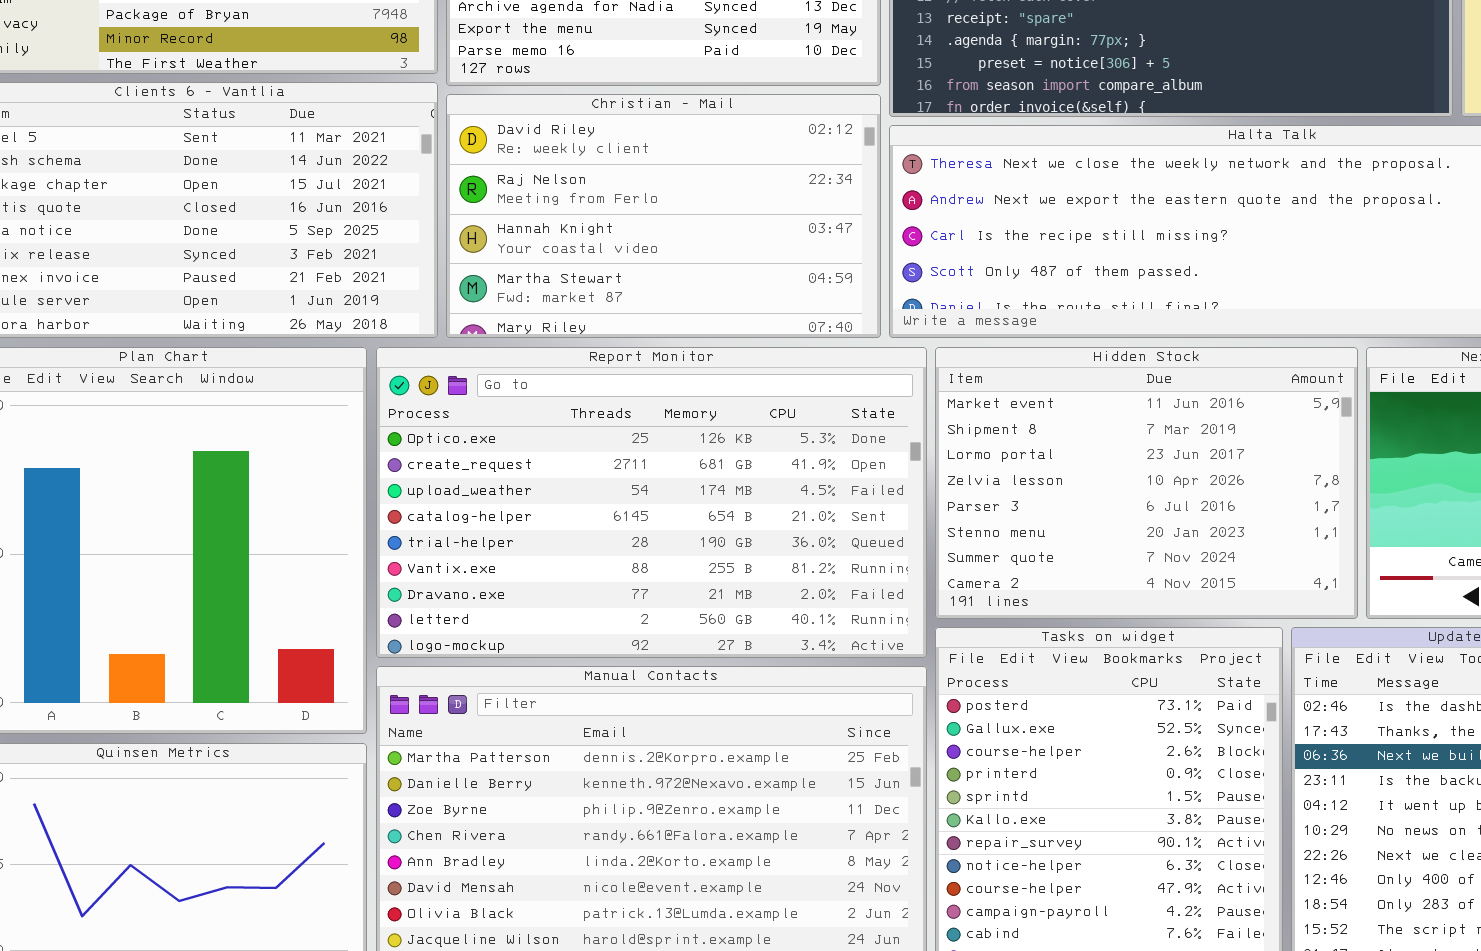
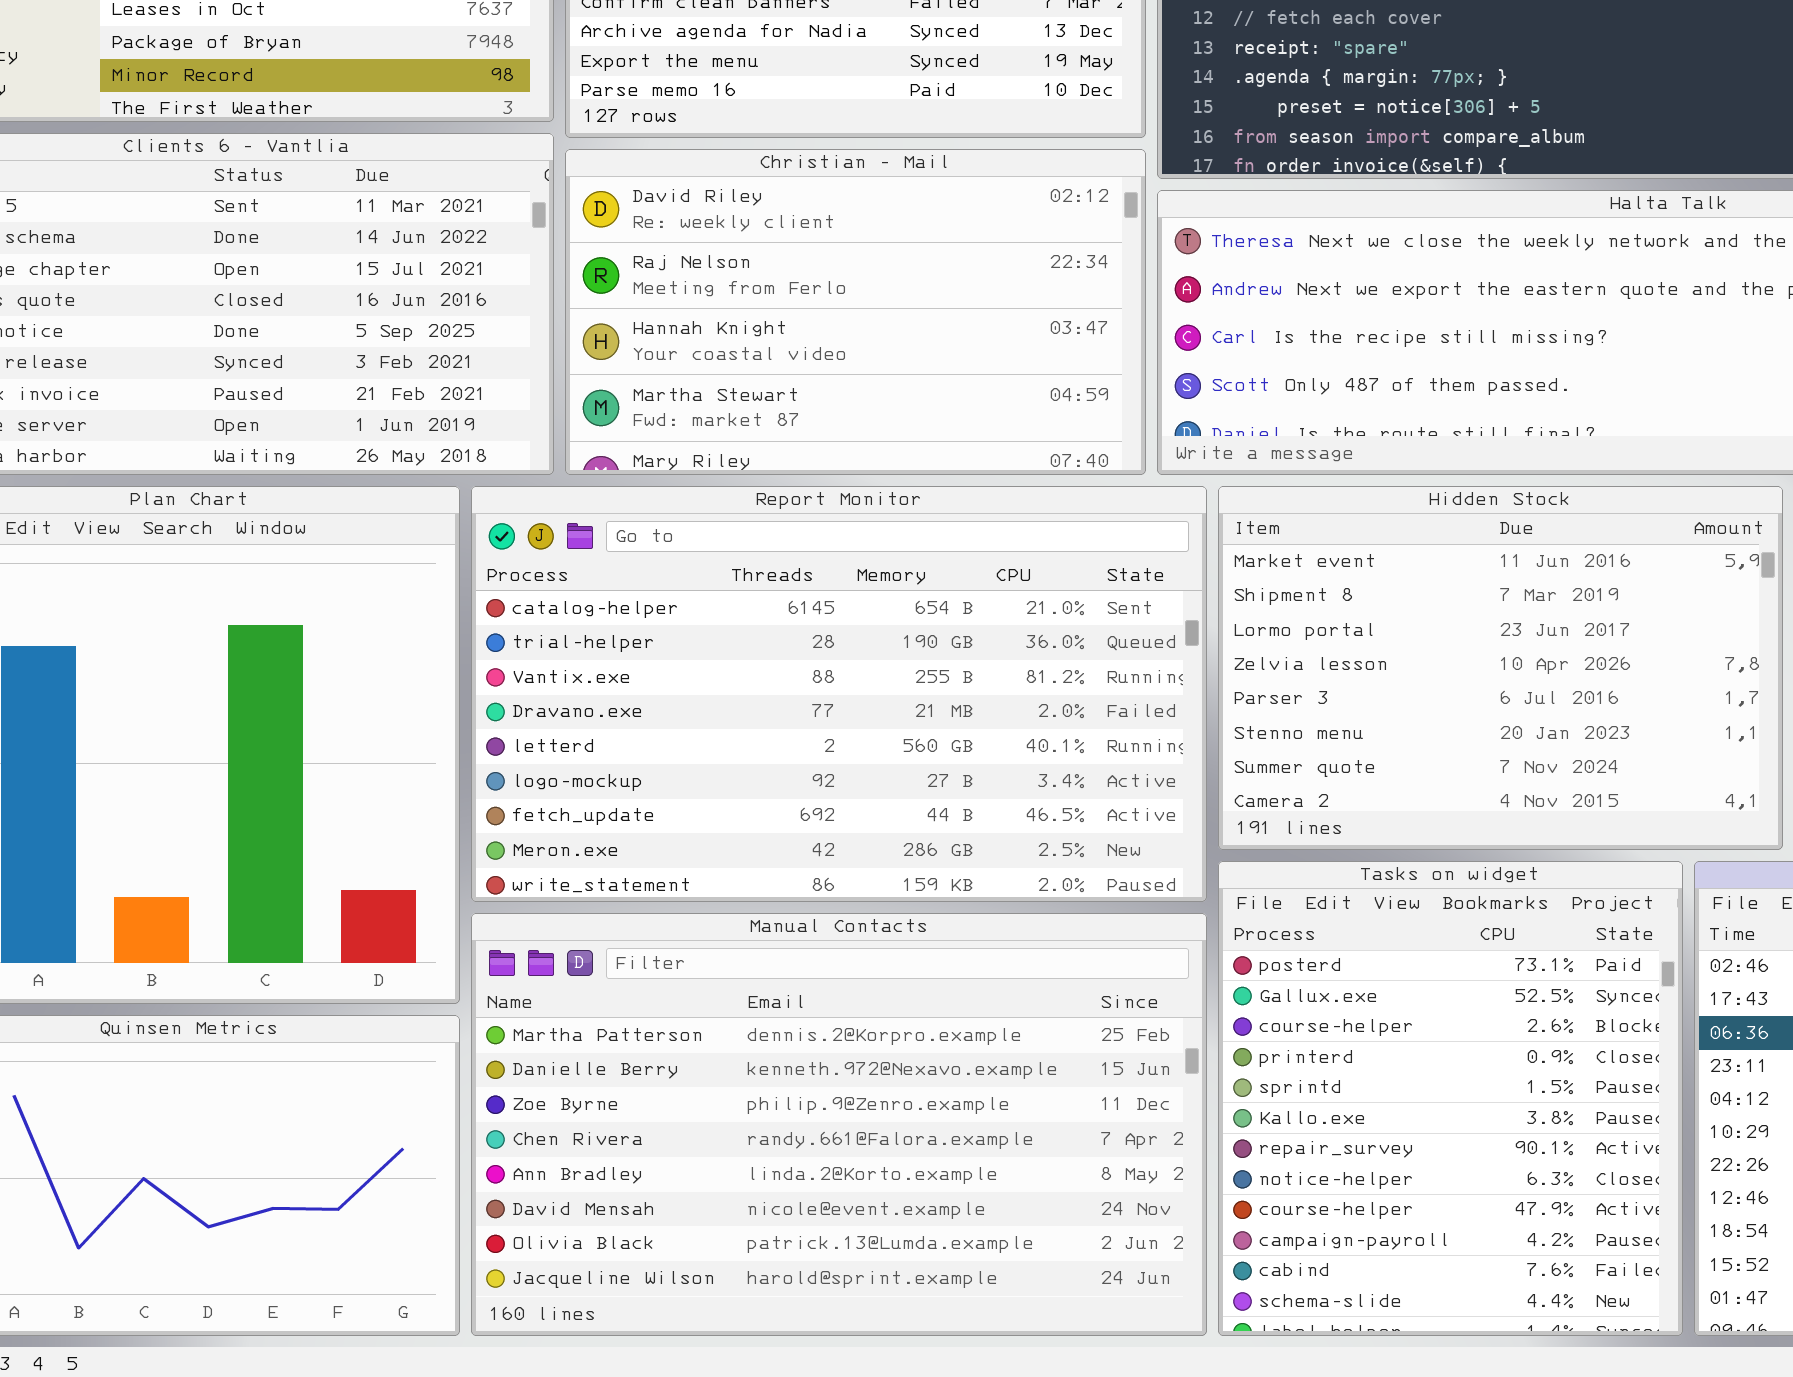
Report Monitor: [376,347,927,658] -> [471,486,1207,902], scrolled down 3 rows

